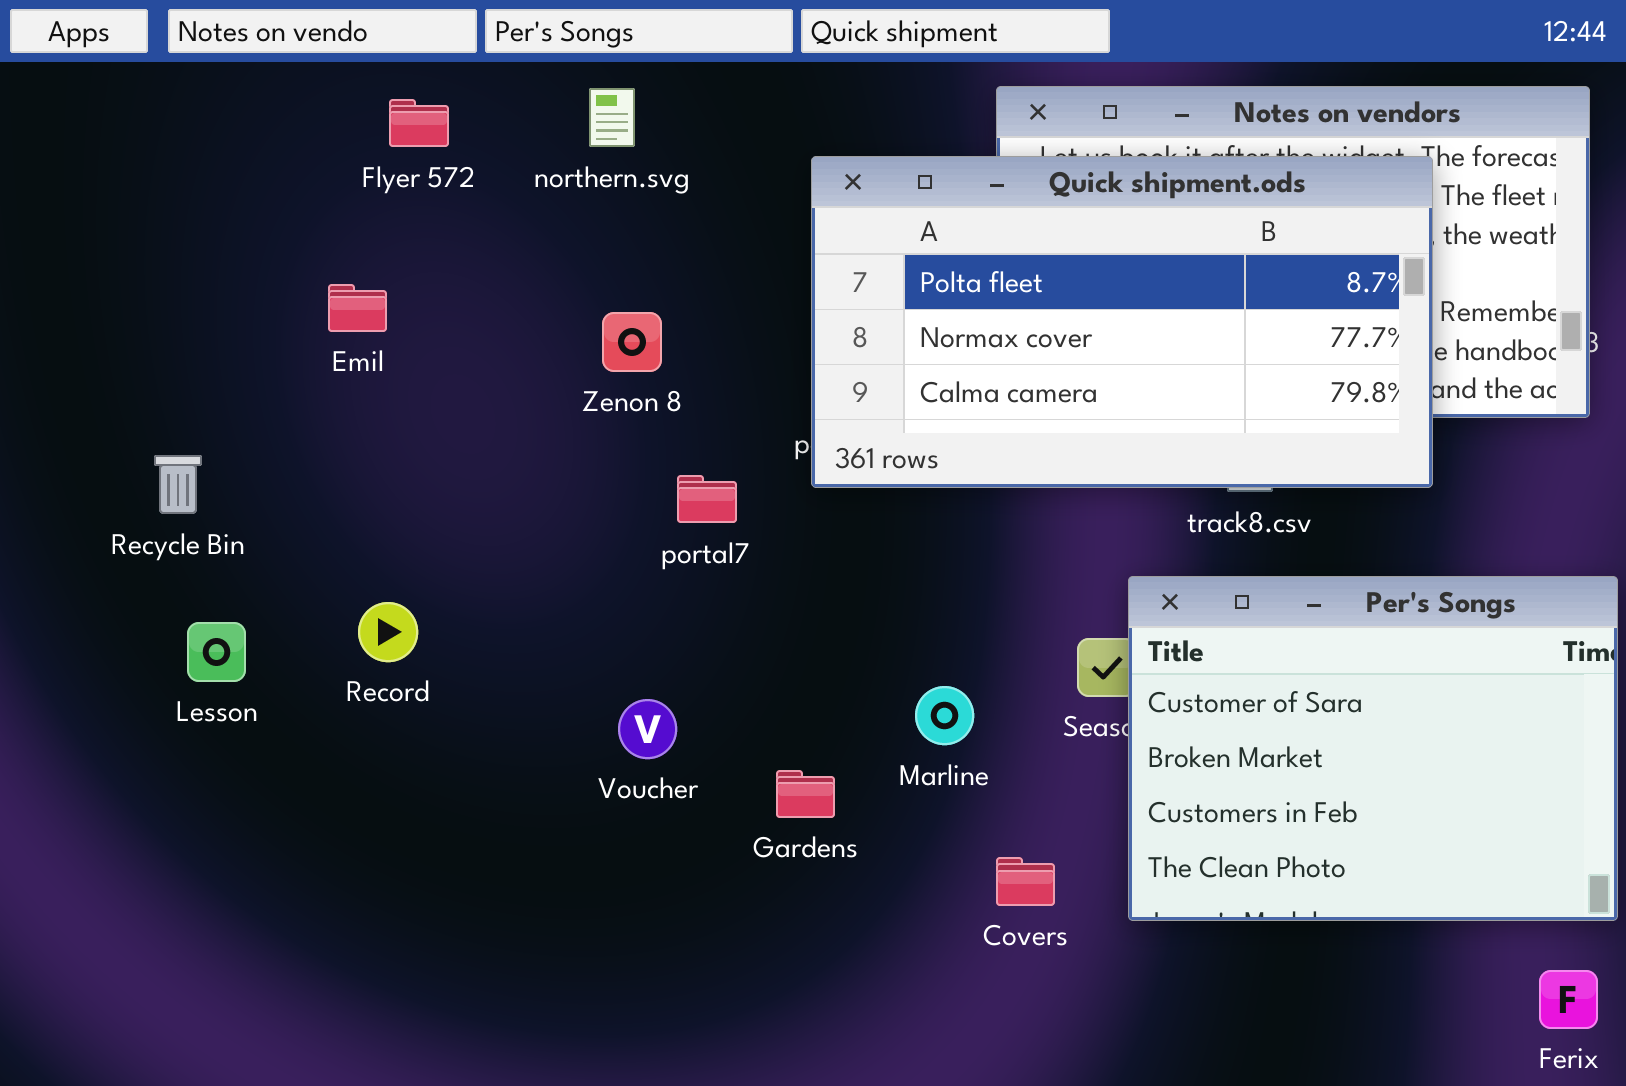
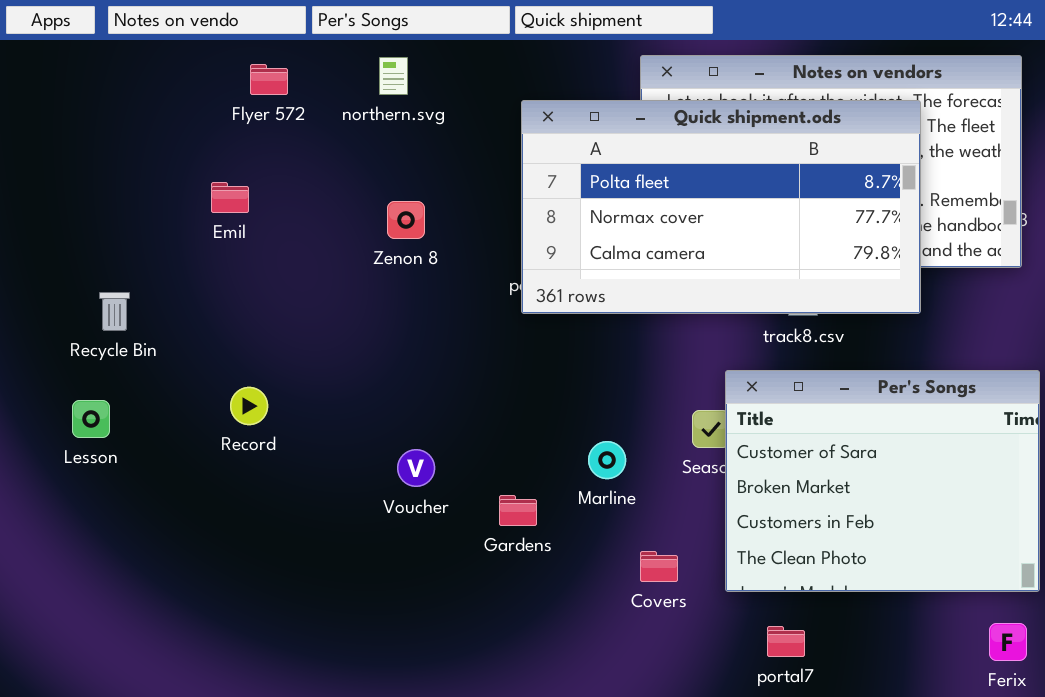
portal7: [677,475,737,523] -> [767,626,805,657], moved
Lesson: [187,622,246,682] -> [72,400,110,438], moved

